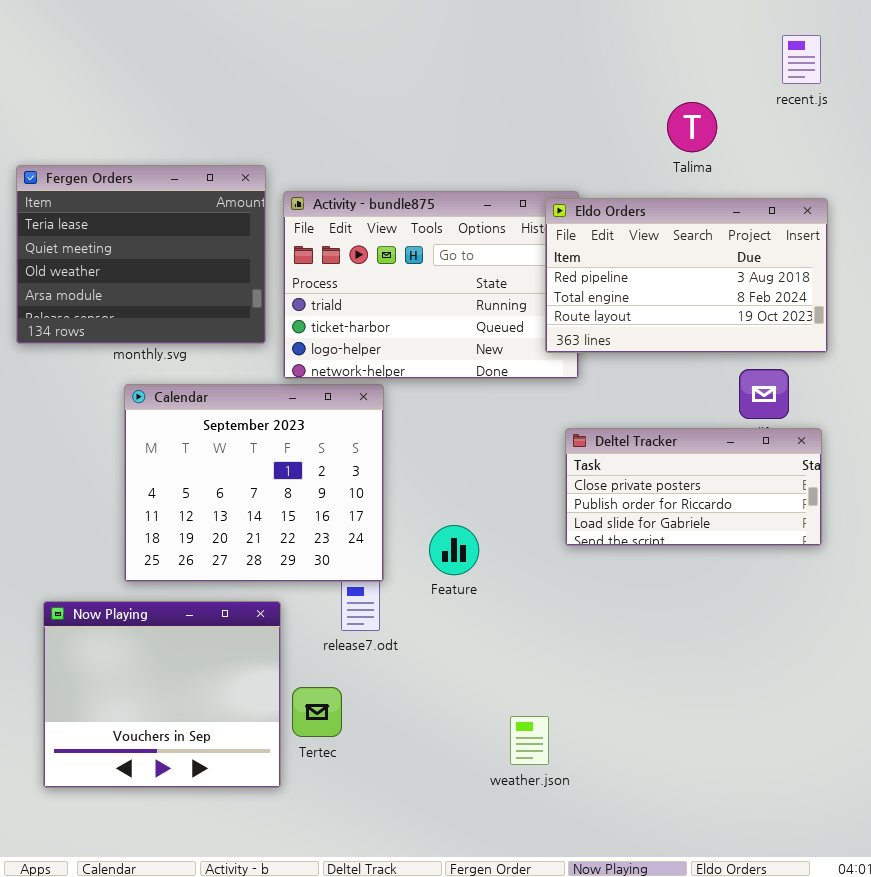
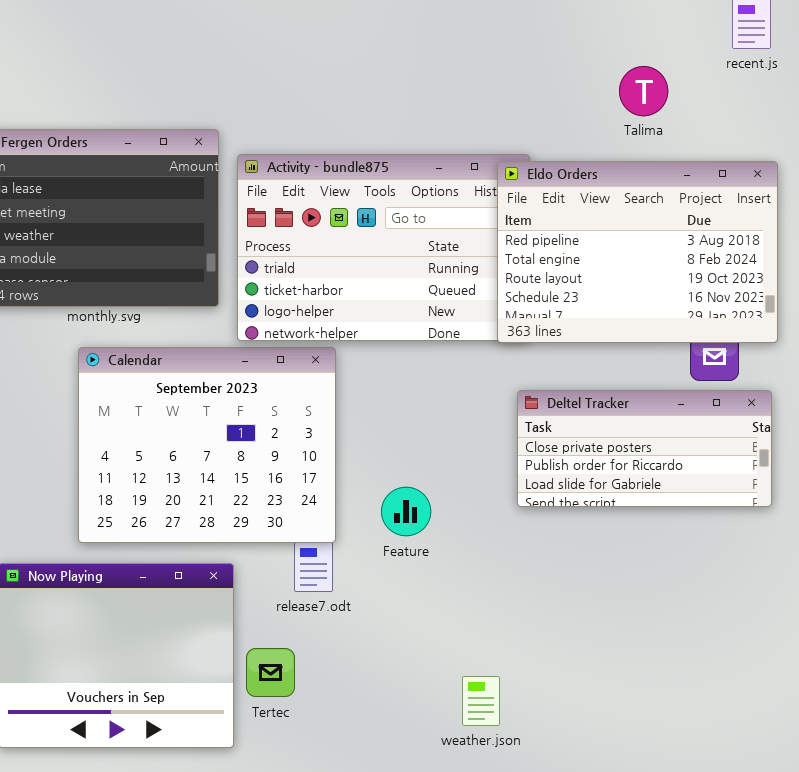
Eldo Orders: [545,198,828,353] -> [497,161,778,343], resized

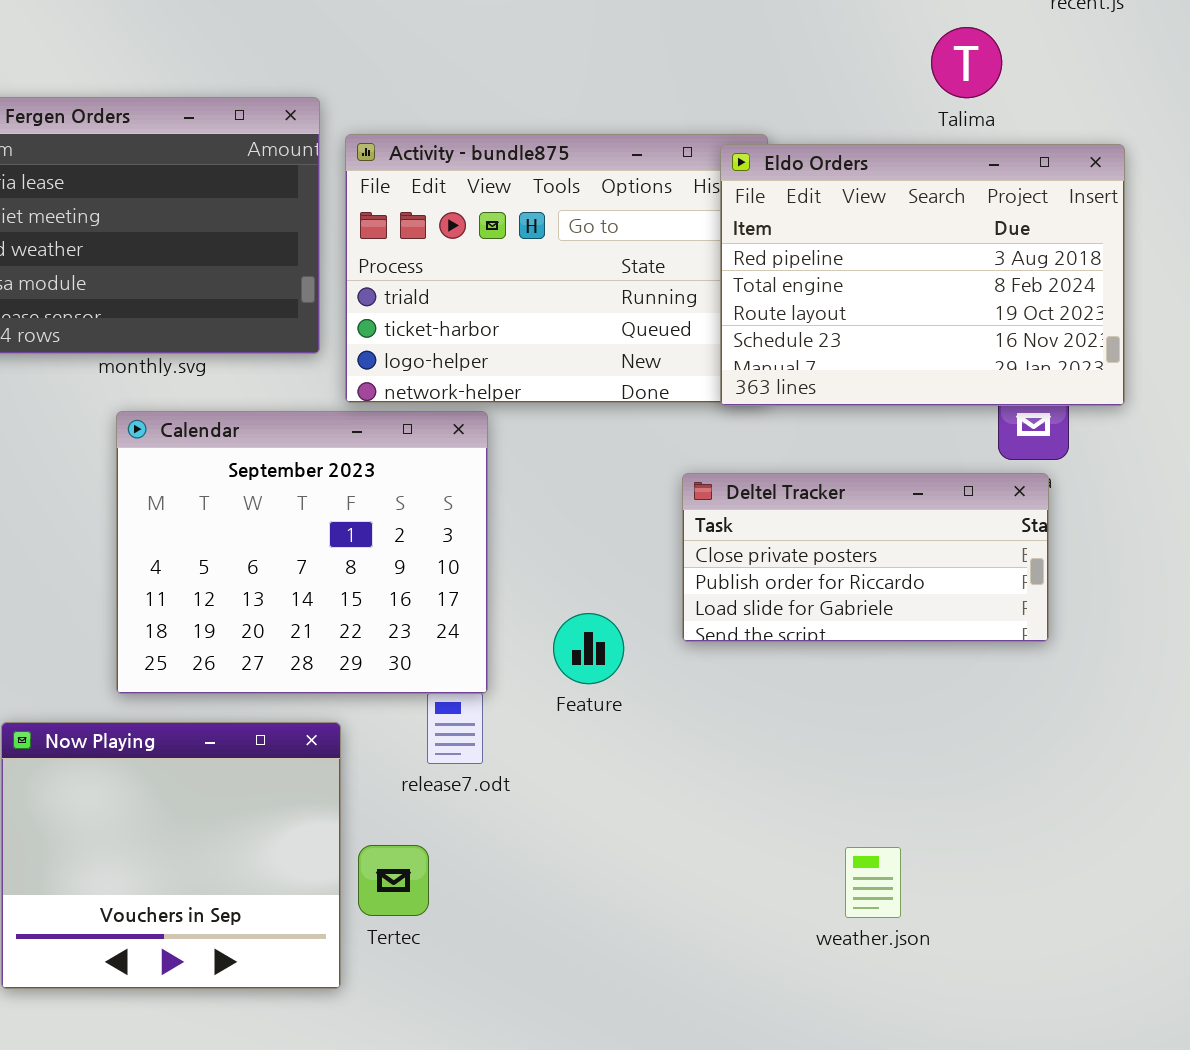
Talima: [619,66,668,116] -> [931,27,1002,98], moved
Deltel Tracker: [517,390,772,507] -> [682,473,1049,642], moved
weather.json: [462,676,500,726] -> [845,847,901,918], moved

